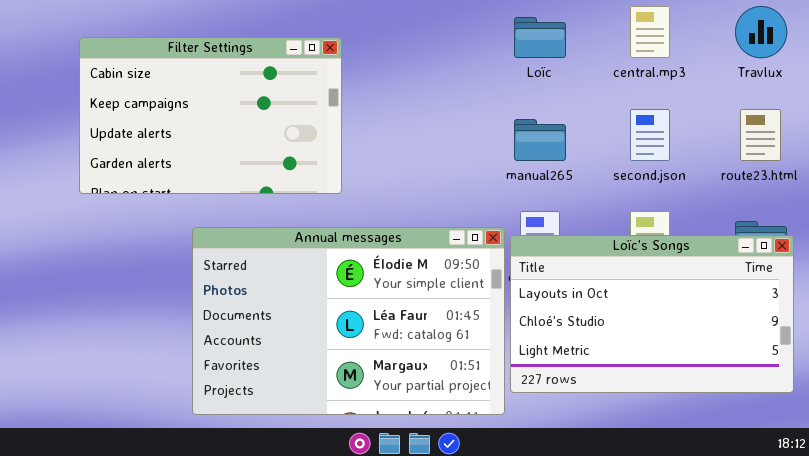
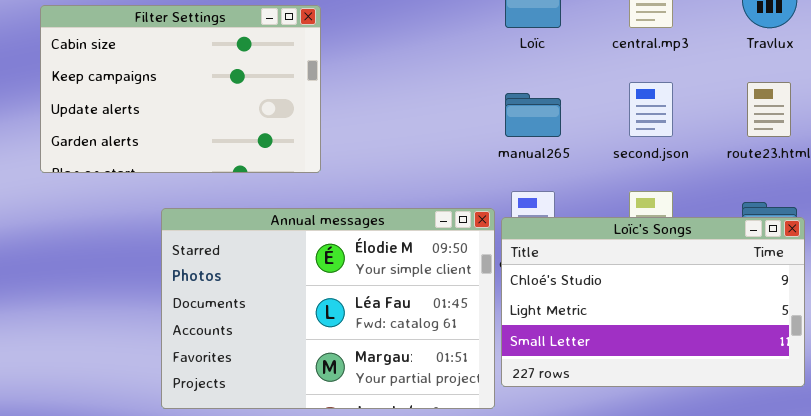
Loïc's Songs: [510,235,794,393] -> [501,217,805,387], scrolled down 1 row

